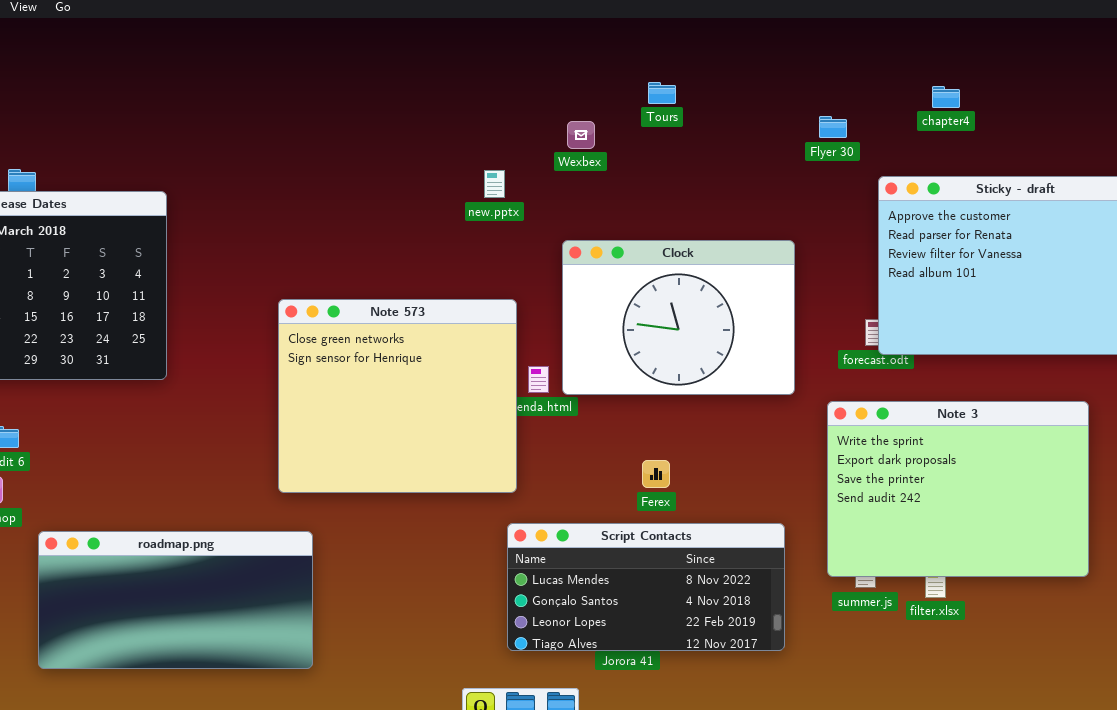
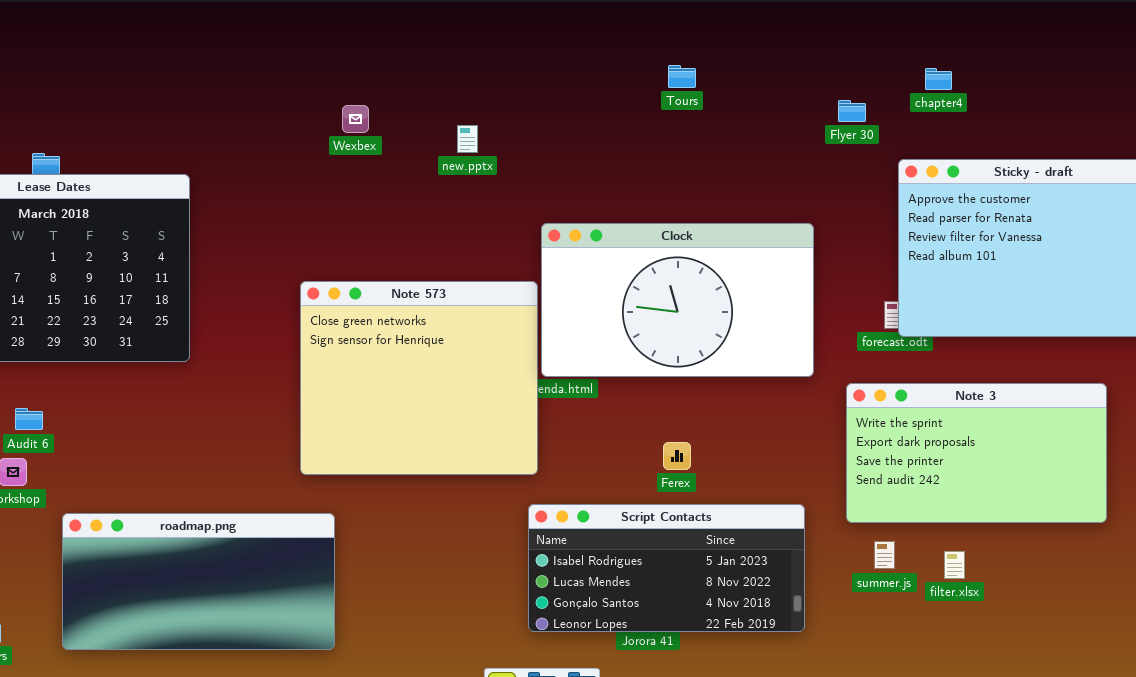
chapter4: [932,86,960,108] -> [925,68,952,90], moved
Wexbex: [567,121,595,149] -> [342,105,369,133], moved
new.pptx: [484,170,505,198] -> [457,125,478,153], moved
Clock: [562,240,795,395] -> [541,223,814,377], resized
Note 3: [827,401,1089,577] -> [846,383,1107,523], resized
Script Contacts: [507,523,785,651] -> [528,504,805,632], scrolled up 1 row

